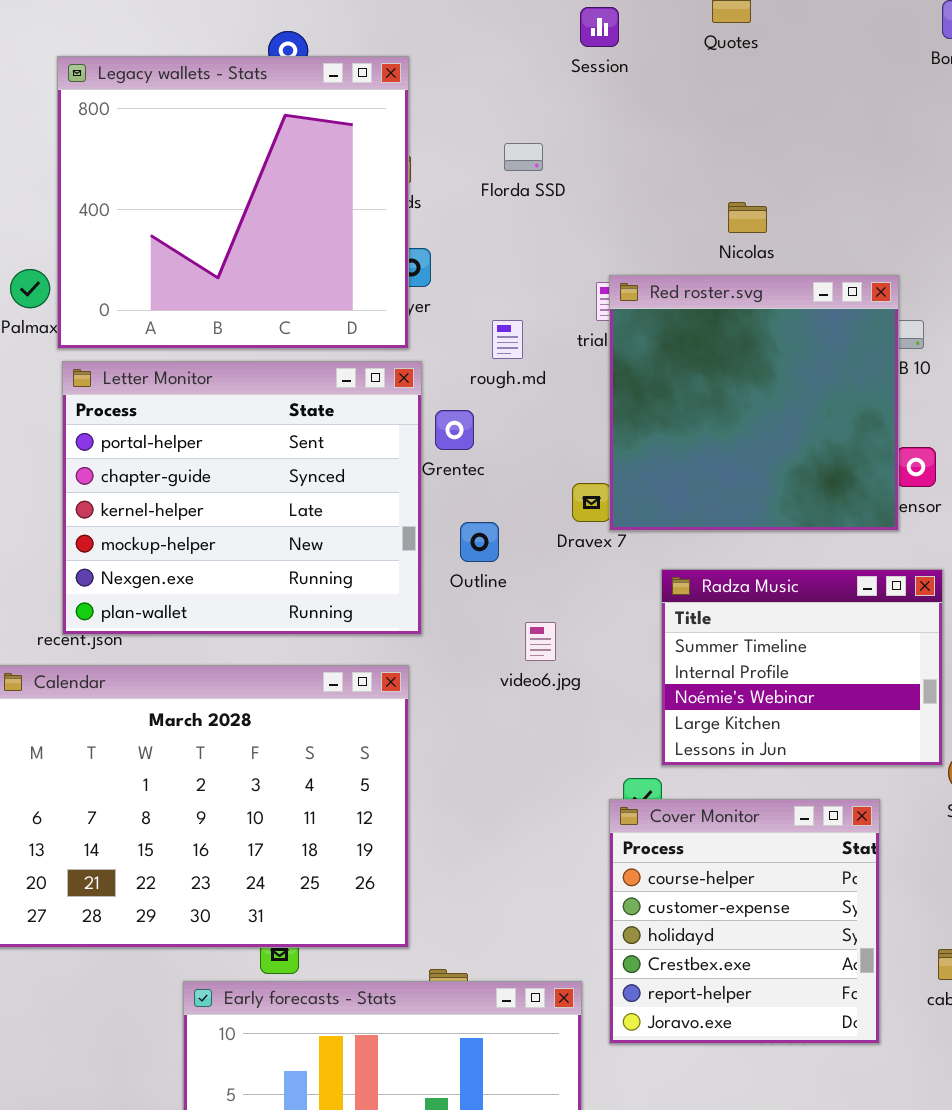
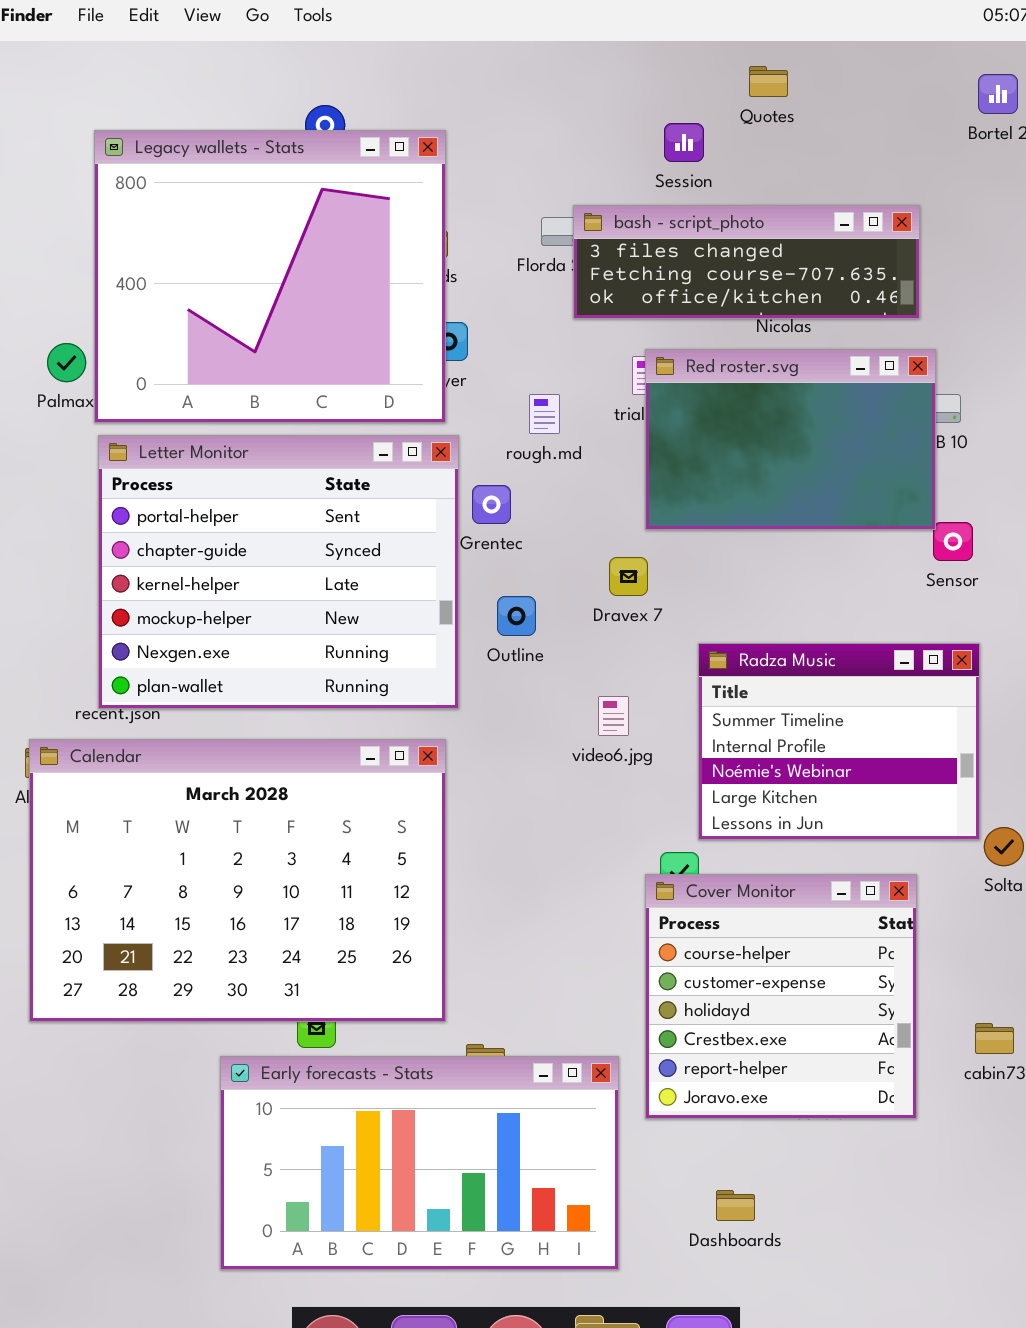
Session: [580,7,619,47] -> [664,123,704,162], moved
bash - script_photo: none -> [573,205,920,319], opened
Red roster.svg: [609,275,899,531] -> [645,349,936,530], resized
video6.jpg: [525,622,556,661] -> [598,696,629,736], moved

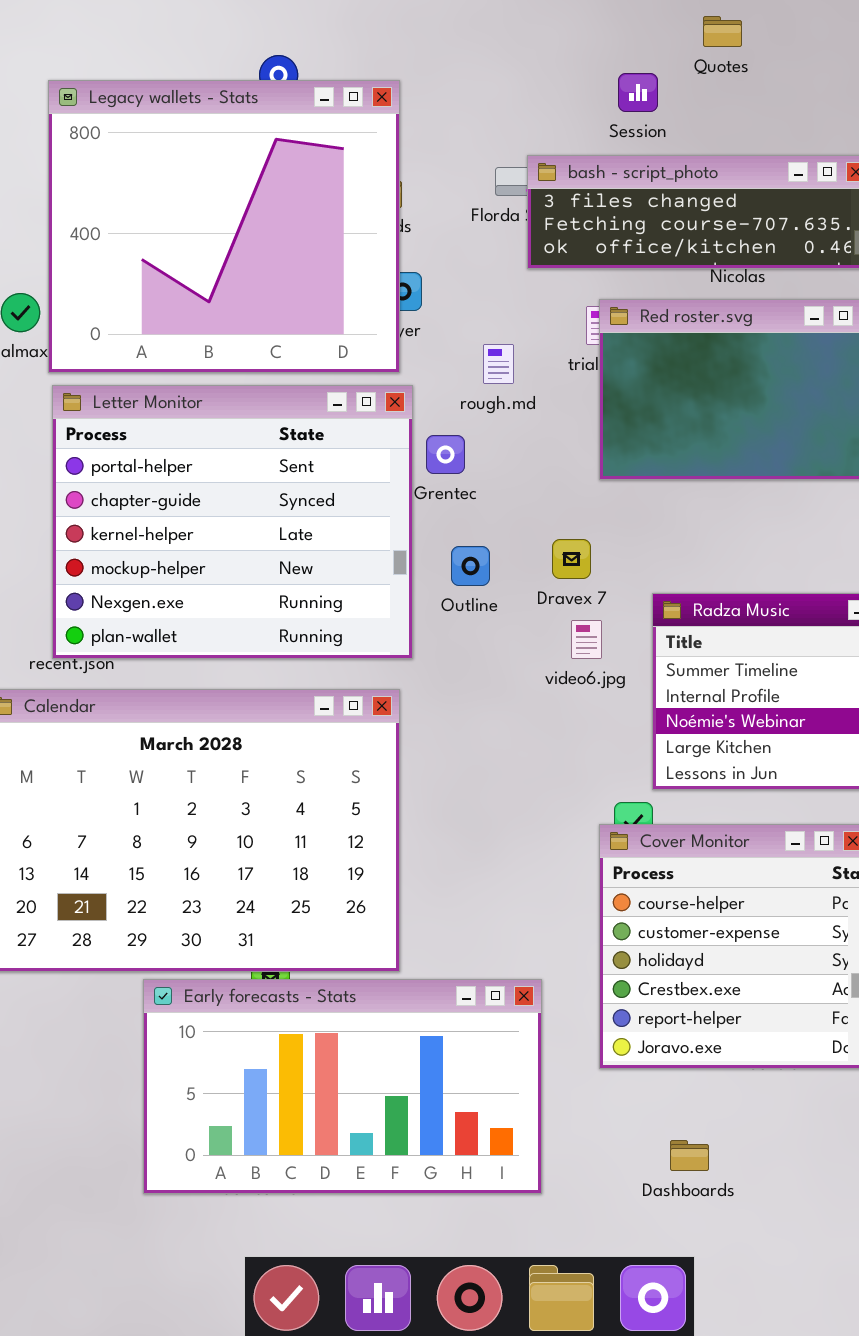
Dravex 7: [609,557,648,596] -> [552,539,591,579], moved
video6.jpg: [598,696,629,736] -> [571,620,602,659], moved
Early forecasts - Stats: [220,1056,619,1270] -> [143,979,542,1194], moved

